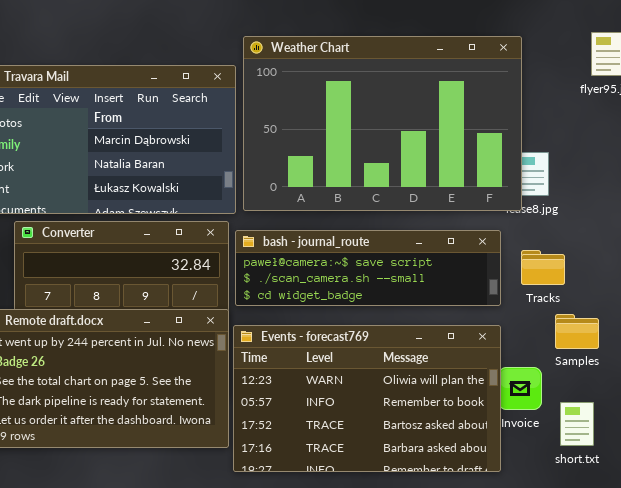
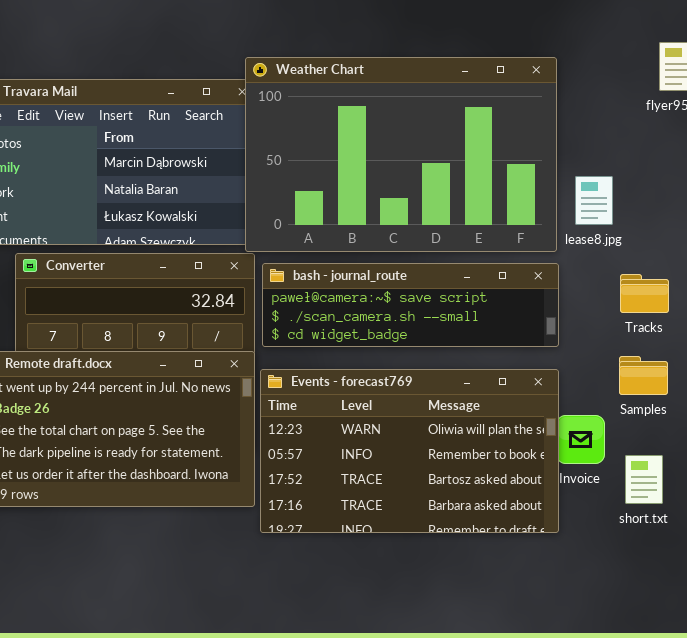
Weather Chart: [243,36,522,211] -> [245,57,557,252], moved
Tracks: [521,250,565,285] -> [620,274,669,313], moved

